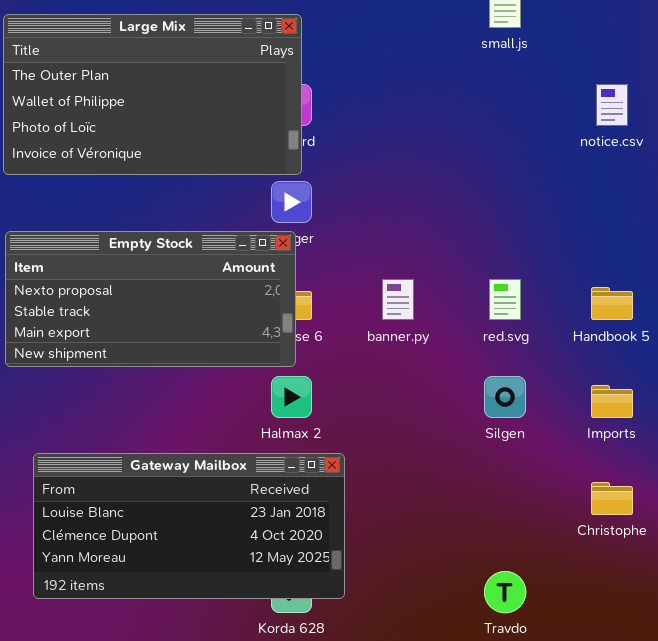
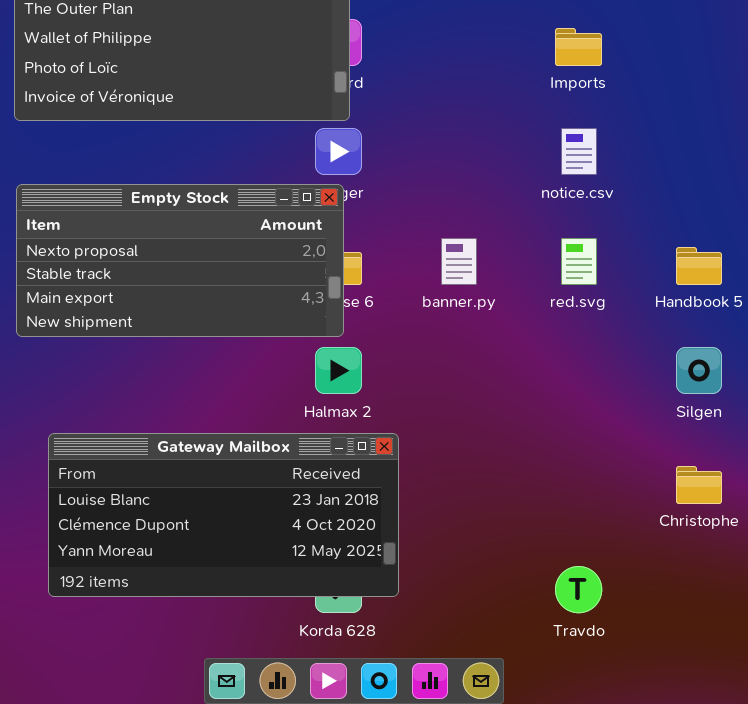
notice.csv: [596,84,628,126] -> [561,128,597,175], moved
Silgen: [484,376,526,418] -> [676,347,722,394], moved
Imports: [591,385,633,418] -> [555,28,602,66], moved

